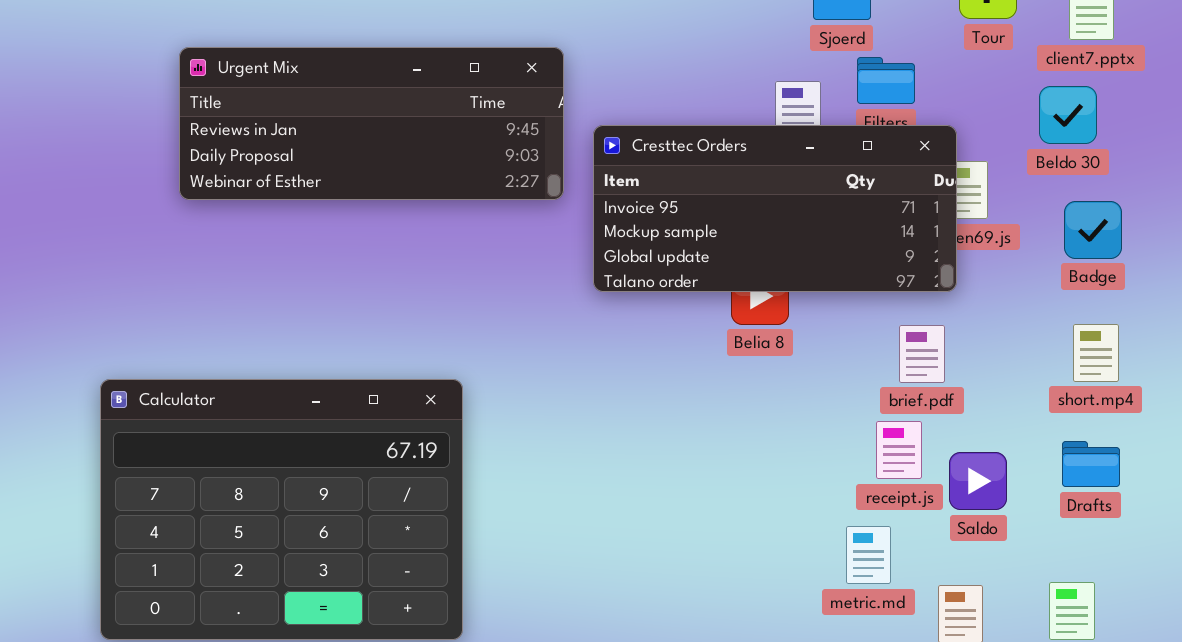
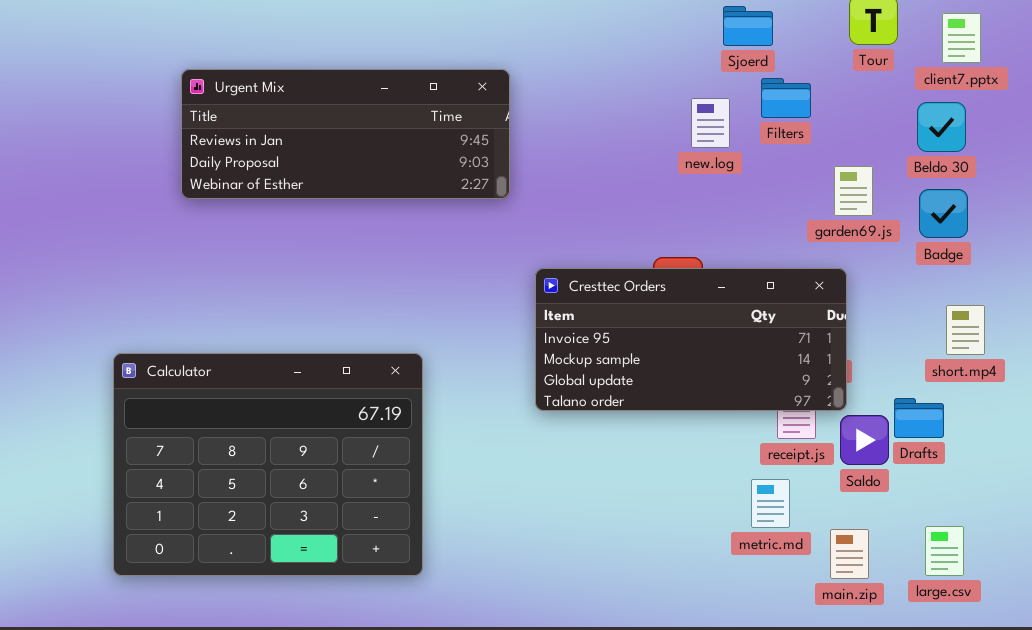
Cresttec Orders: [593,125,957,292] -> [535,268,847,411], moved
Badge: [1064,201,1122,259] -> [919,189,968,238], moved
Drafts: [1062,441,1120,487] -> [894,398,944,438], moved

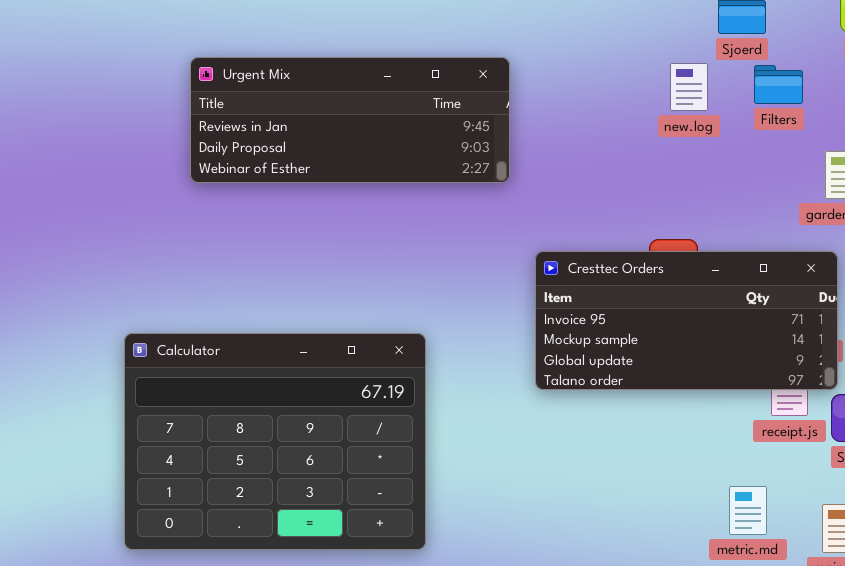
new.log: [691,98,730,148] -> [670,63,708,111], moved
metric.md: [751,479,790,528] -> [729,486,767,535], moved

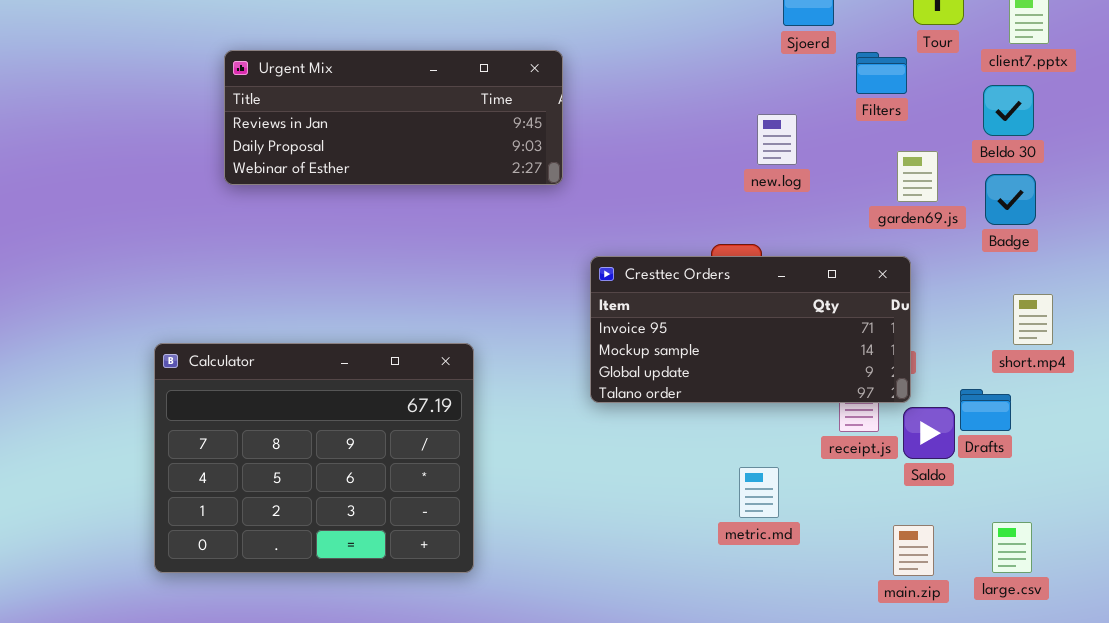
new.log: [670,63,708,111] -> [757,114,797,165], moved
Filters: [754,65,803,104] -> [856,52,907,94], moved
metric.md: [729,486,767,535] -> [739,467,779,518], moved

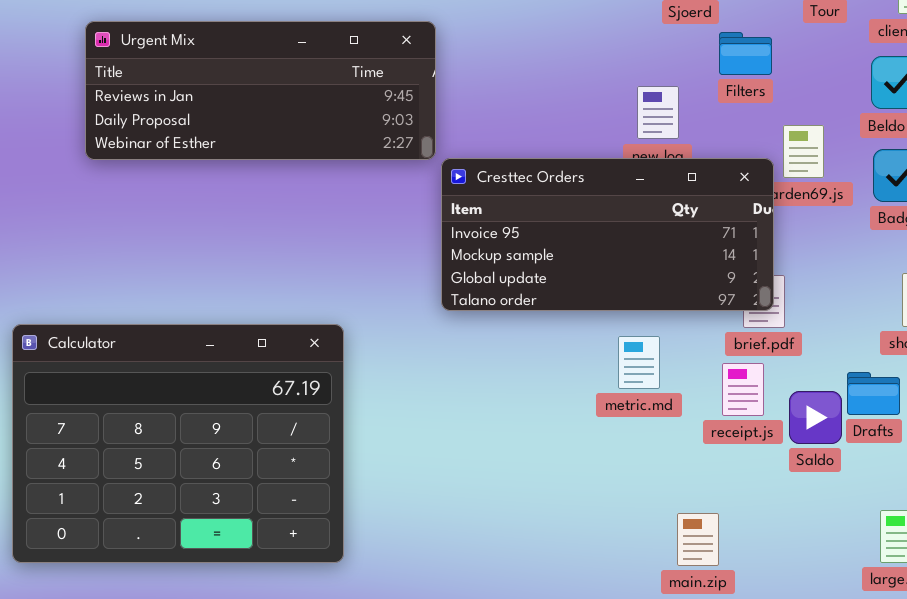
Filters: [856,52,907,94] -> [719,32,772,75], moved
Cresttec Orders: [590,256,911,403] -> [441,158,774,311], moved
metric.md: [739,467,779,518] -> [618,336,660,389], moved
main.zip: [893,525,934,576] -> [677,513,719,566], moved

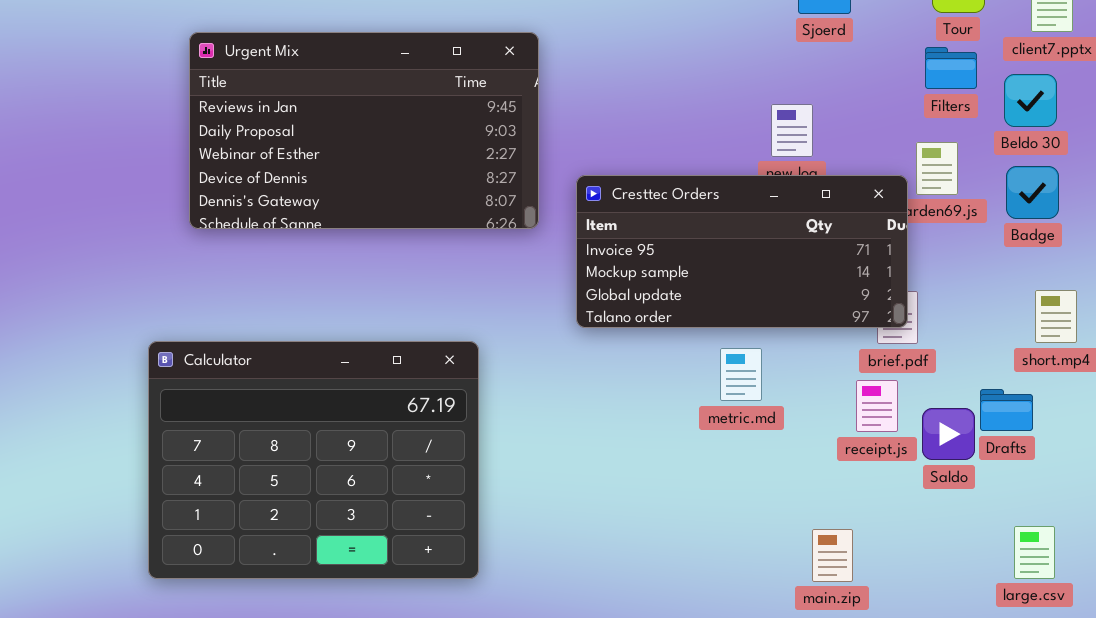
Urgent Mix: [85,21,436,160] -> [189,32,539,229], moved, resized
Filters: [719,32,772,75] -> [925,47,977,89], moved
metric.md: [618,336,660,389] -> [720,348,762,401], moved

